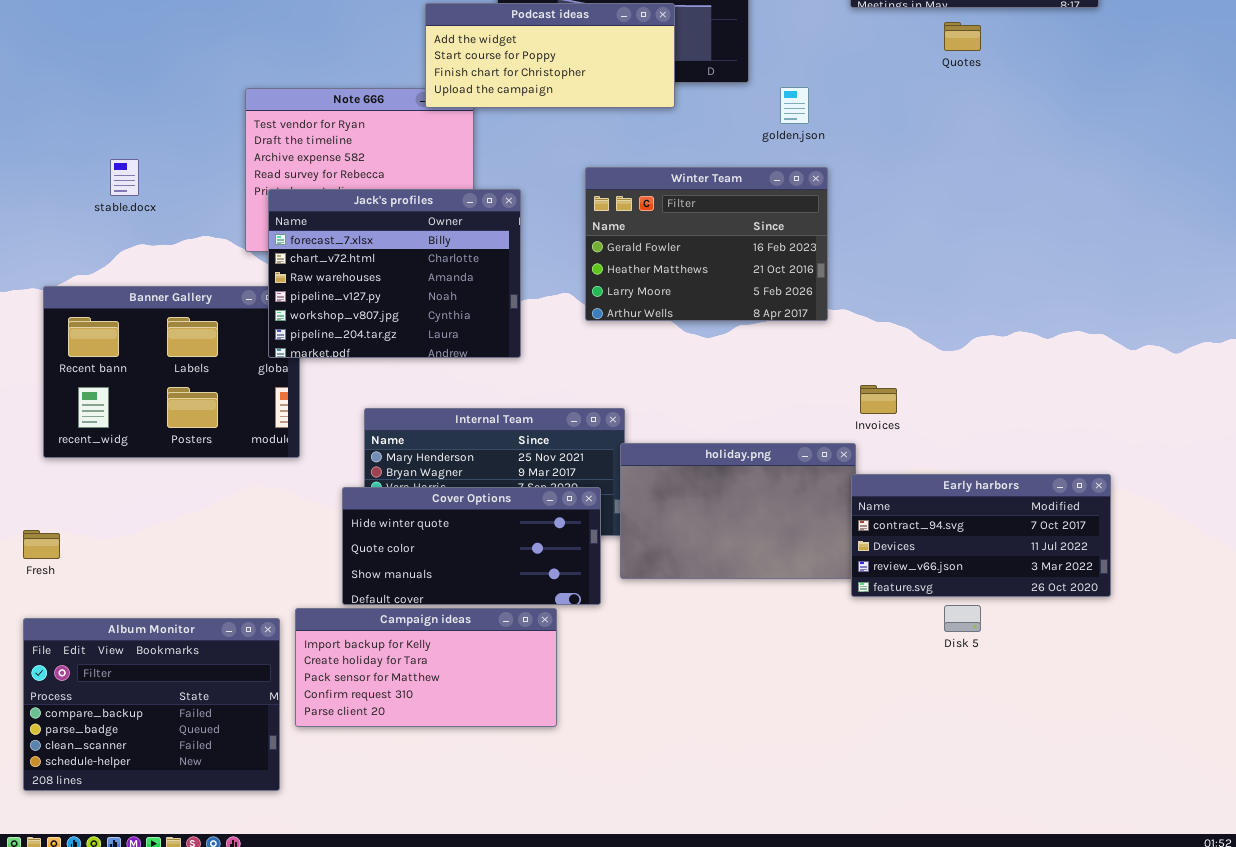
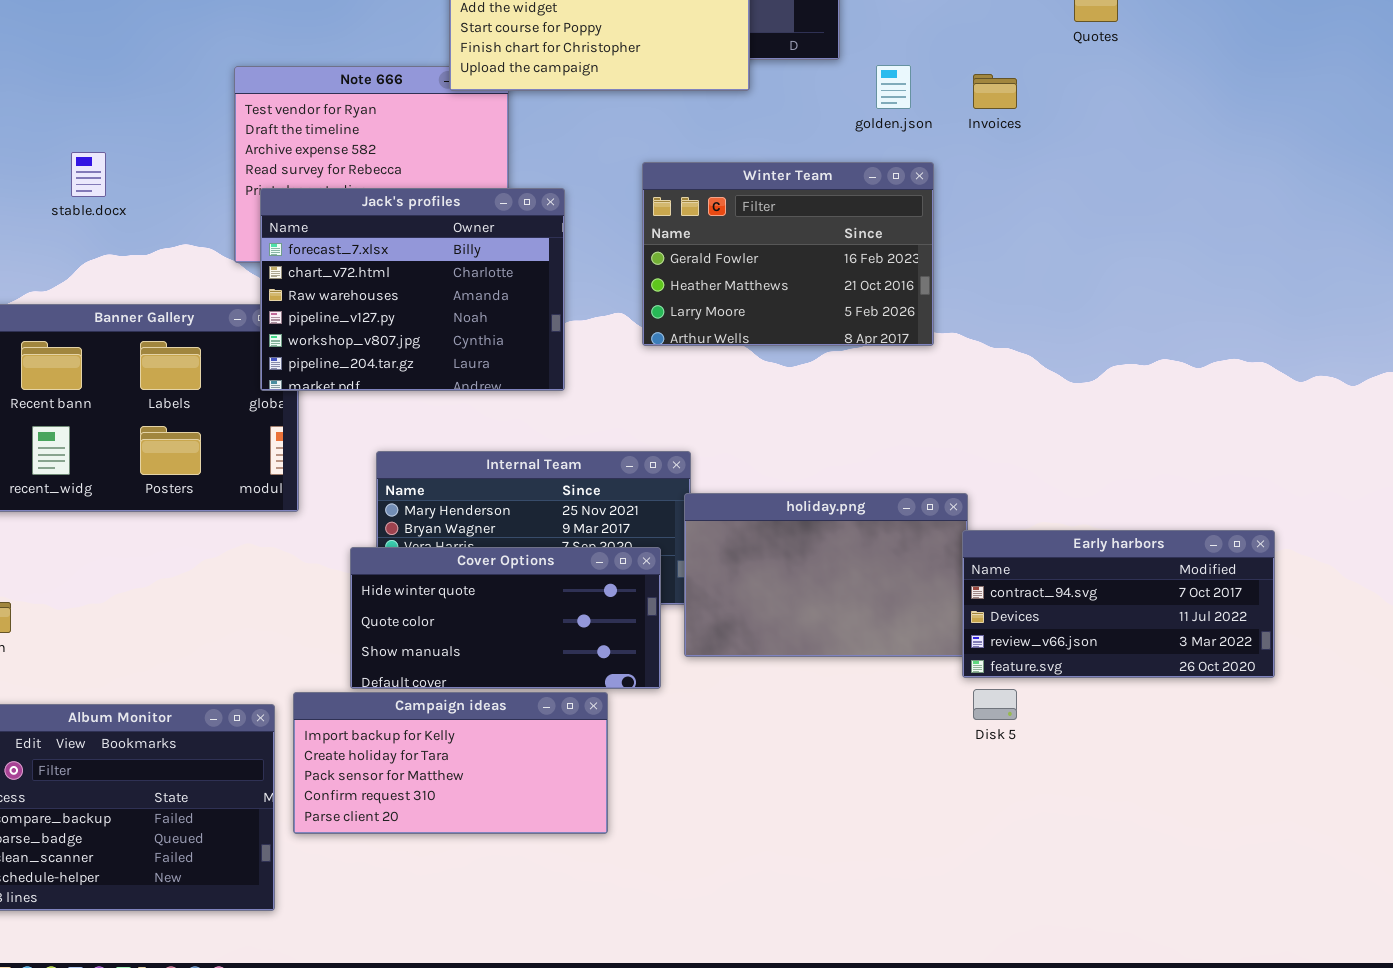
Invoices: [860,385,897,414] -> [973,74,1017,109], moved
Disk 5: [944,605,981,632] -> [973,689,1017,720], moved

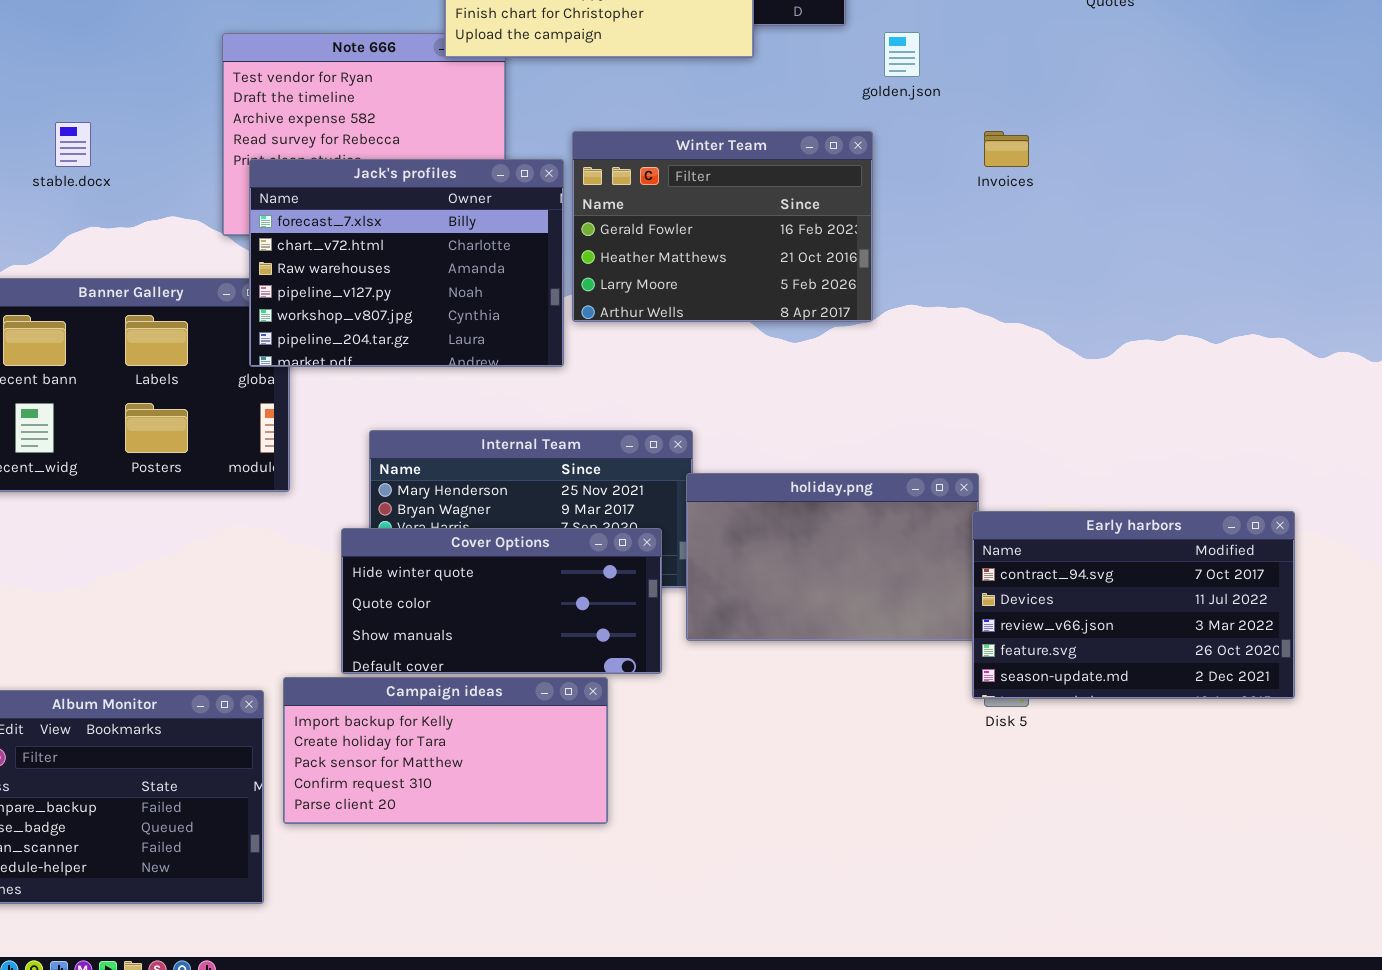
Invoices: [973,74,1017,109] -> [984,131,1029,167], moved
Winter Team: [642,162,934,346] -> [572,131,873,322], moved
Early harbors: [962,530,1275,678] -> [972,511,1295,699], resized

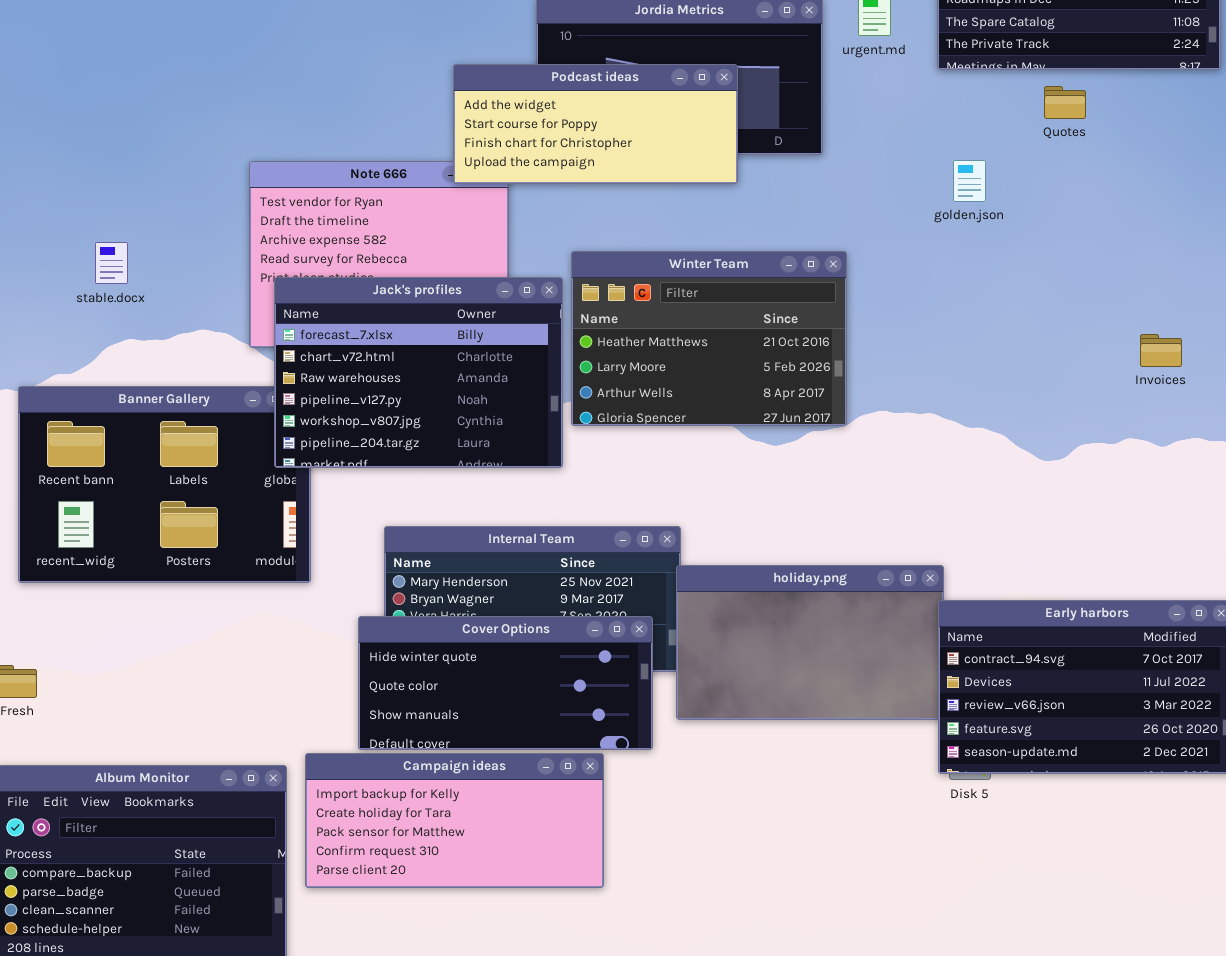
golden.json: [884,32,920,77] -> [953,160,986,202], moved
Winter Team: [572,131,873,322] -> [571,251,847,426], scrolled down 1 row
Invoices: [984,131,1029,167] -> [1140,334,1182,367], moved

